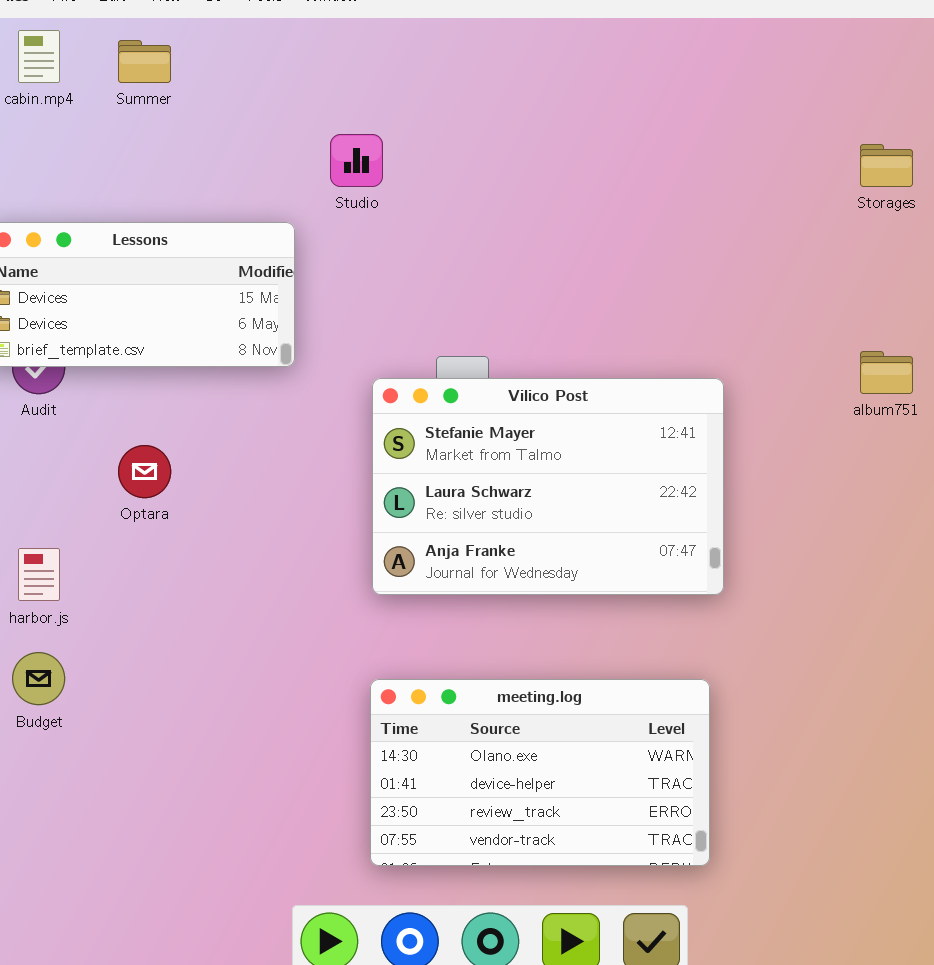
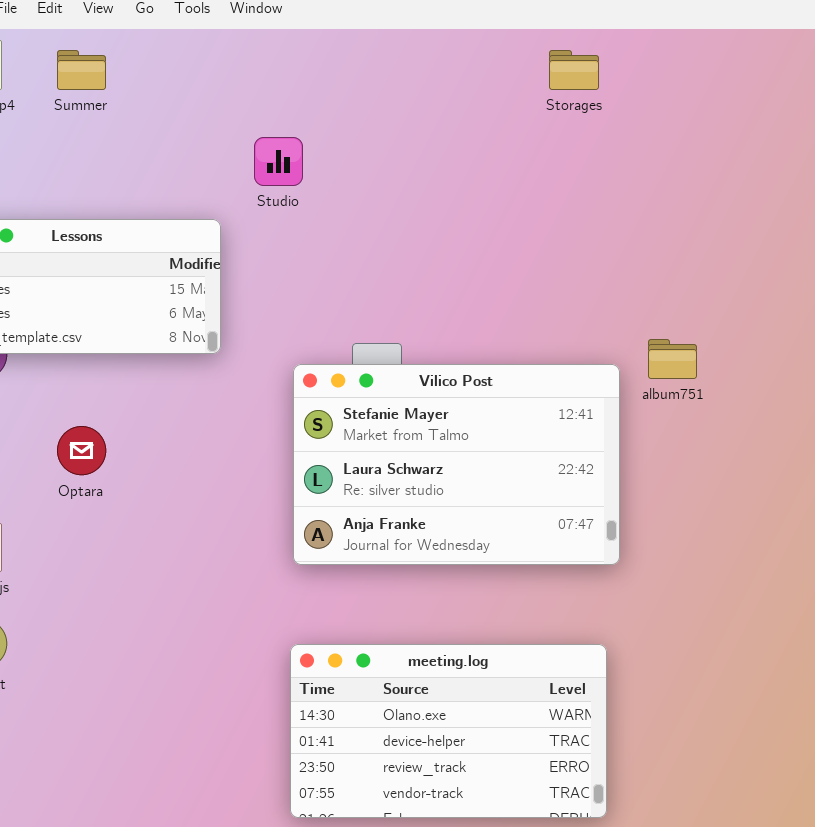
Storages: [860,144,913,187] -> [549,50,599,90], moved
album751: [860,351,913,394] -> [648,339,697,379], moved

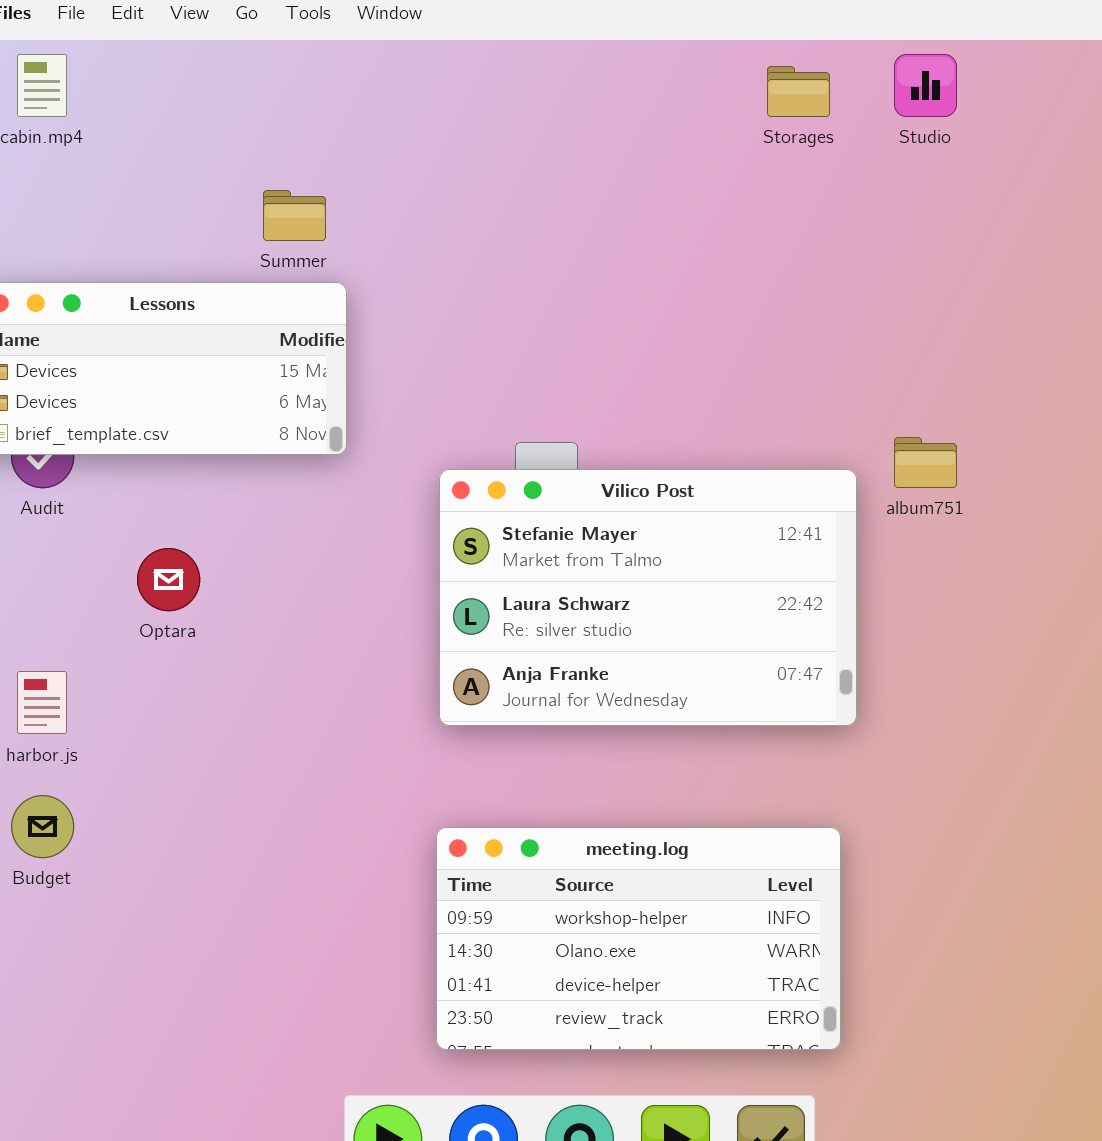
Summer: [57,50,106,90] -> [263,190,326,241], moved
Studio: [254,137,303,186] -> [894,54,957,117], moved
meeting.log: [290,644,607,818] -> [436,827,841,1050], scrolled up 1 row

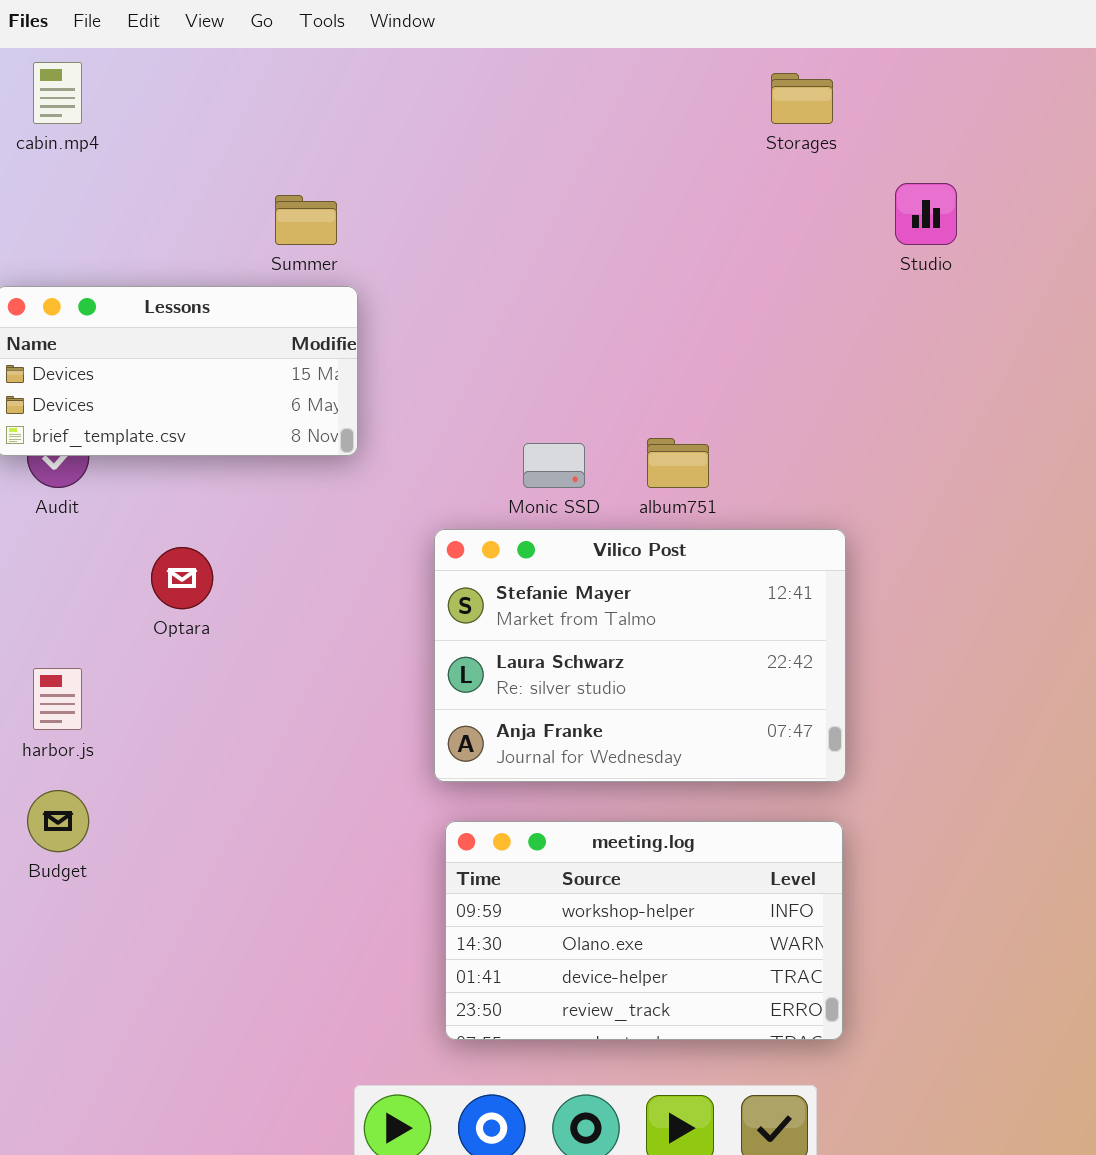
Studio: [894,54,957,117] -> [895,183,957,245], moved
album751: [894,437,957,488] -> [647,438,709,488], moved
Vilico Post: [439,469,857,726] -> [434,529,846,782], moved

